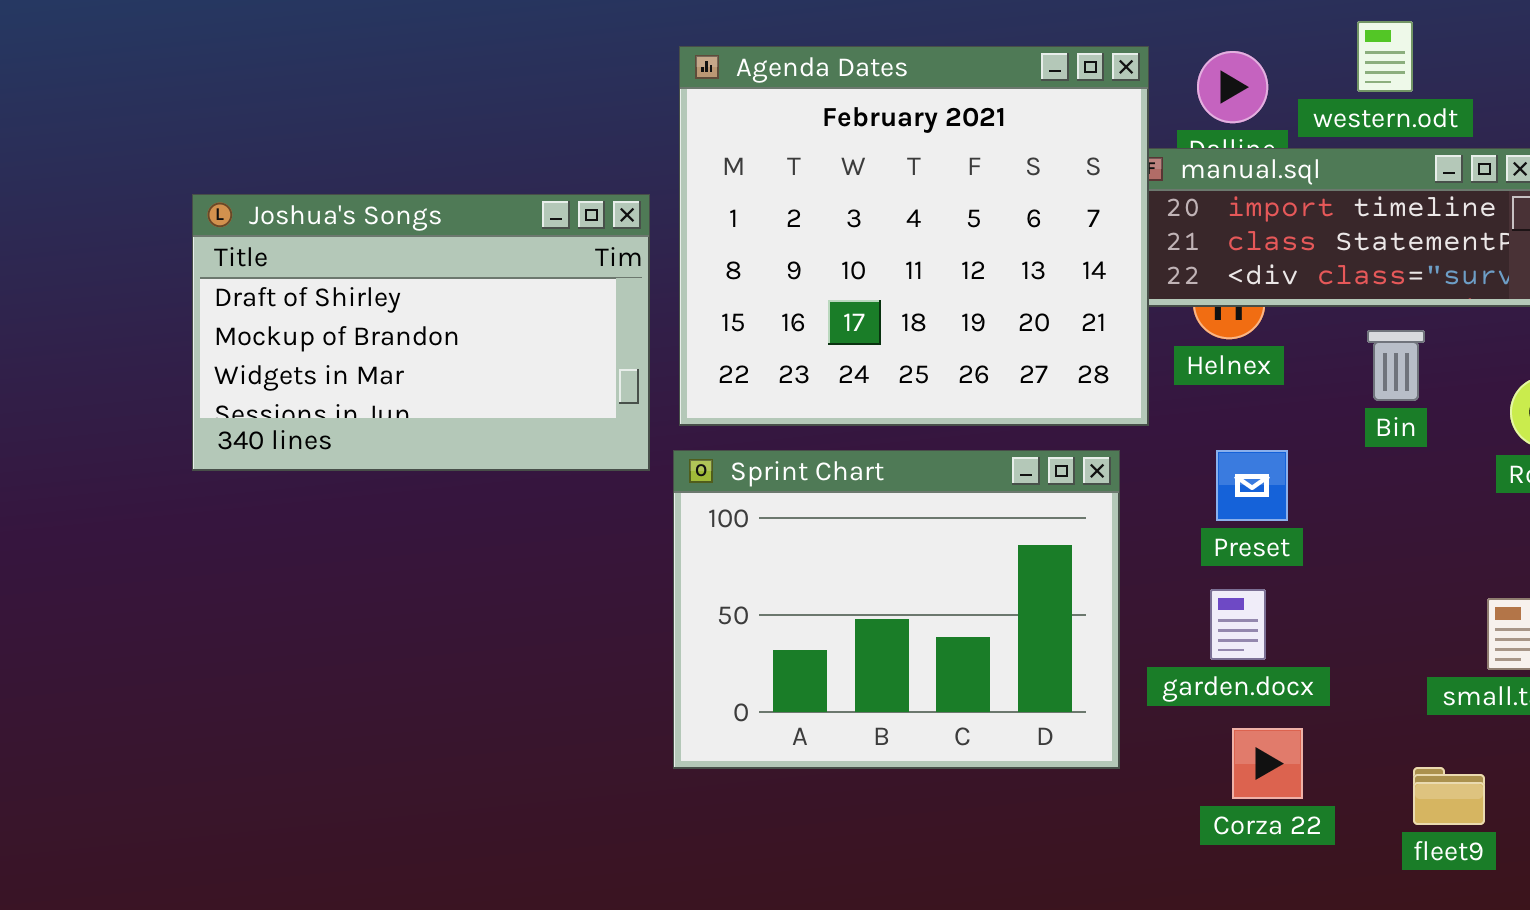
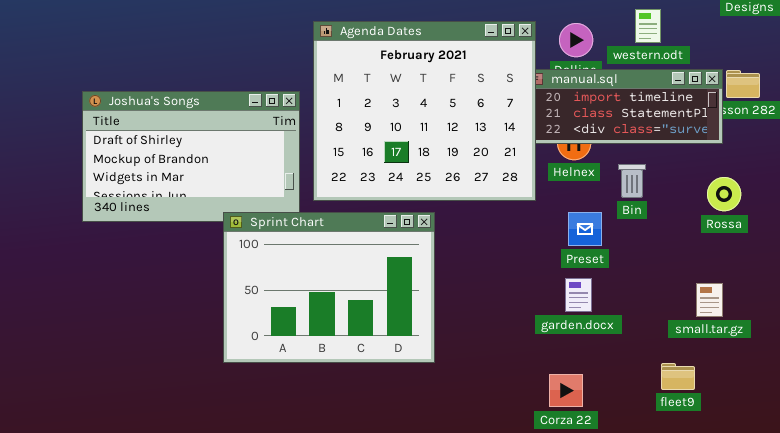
Bin: [1367,330,1425,401] -> [618,164,646,198], moved
Sprint Chart: [673,450,1120,769] -> [223,212,435,363], moved
Corza 22: [1232,728,1303,799] -> [549,374,583,407], moved

